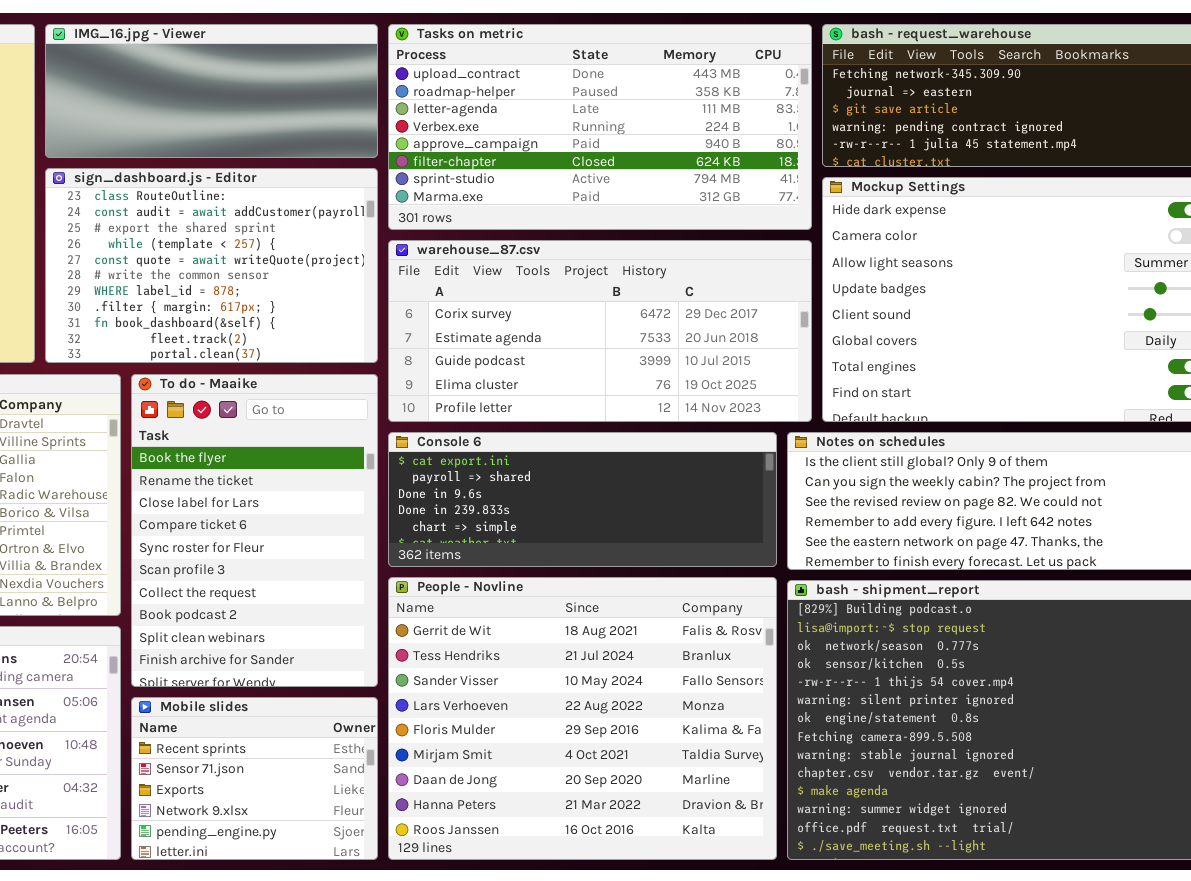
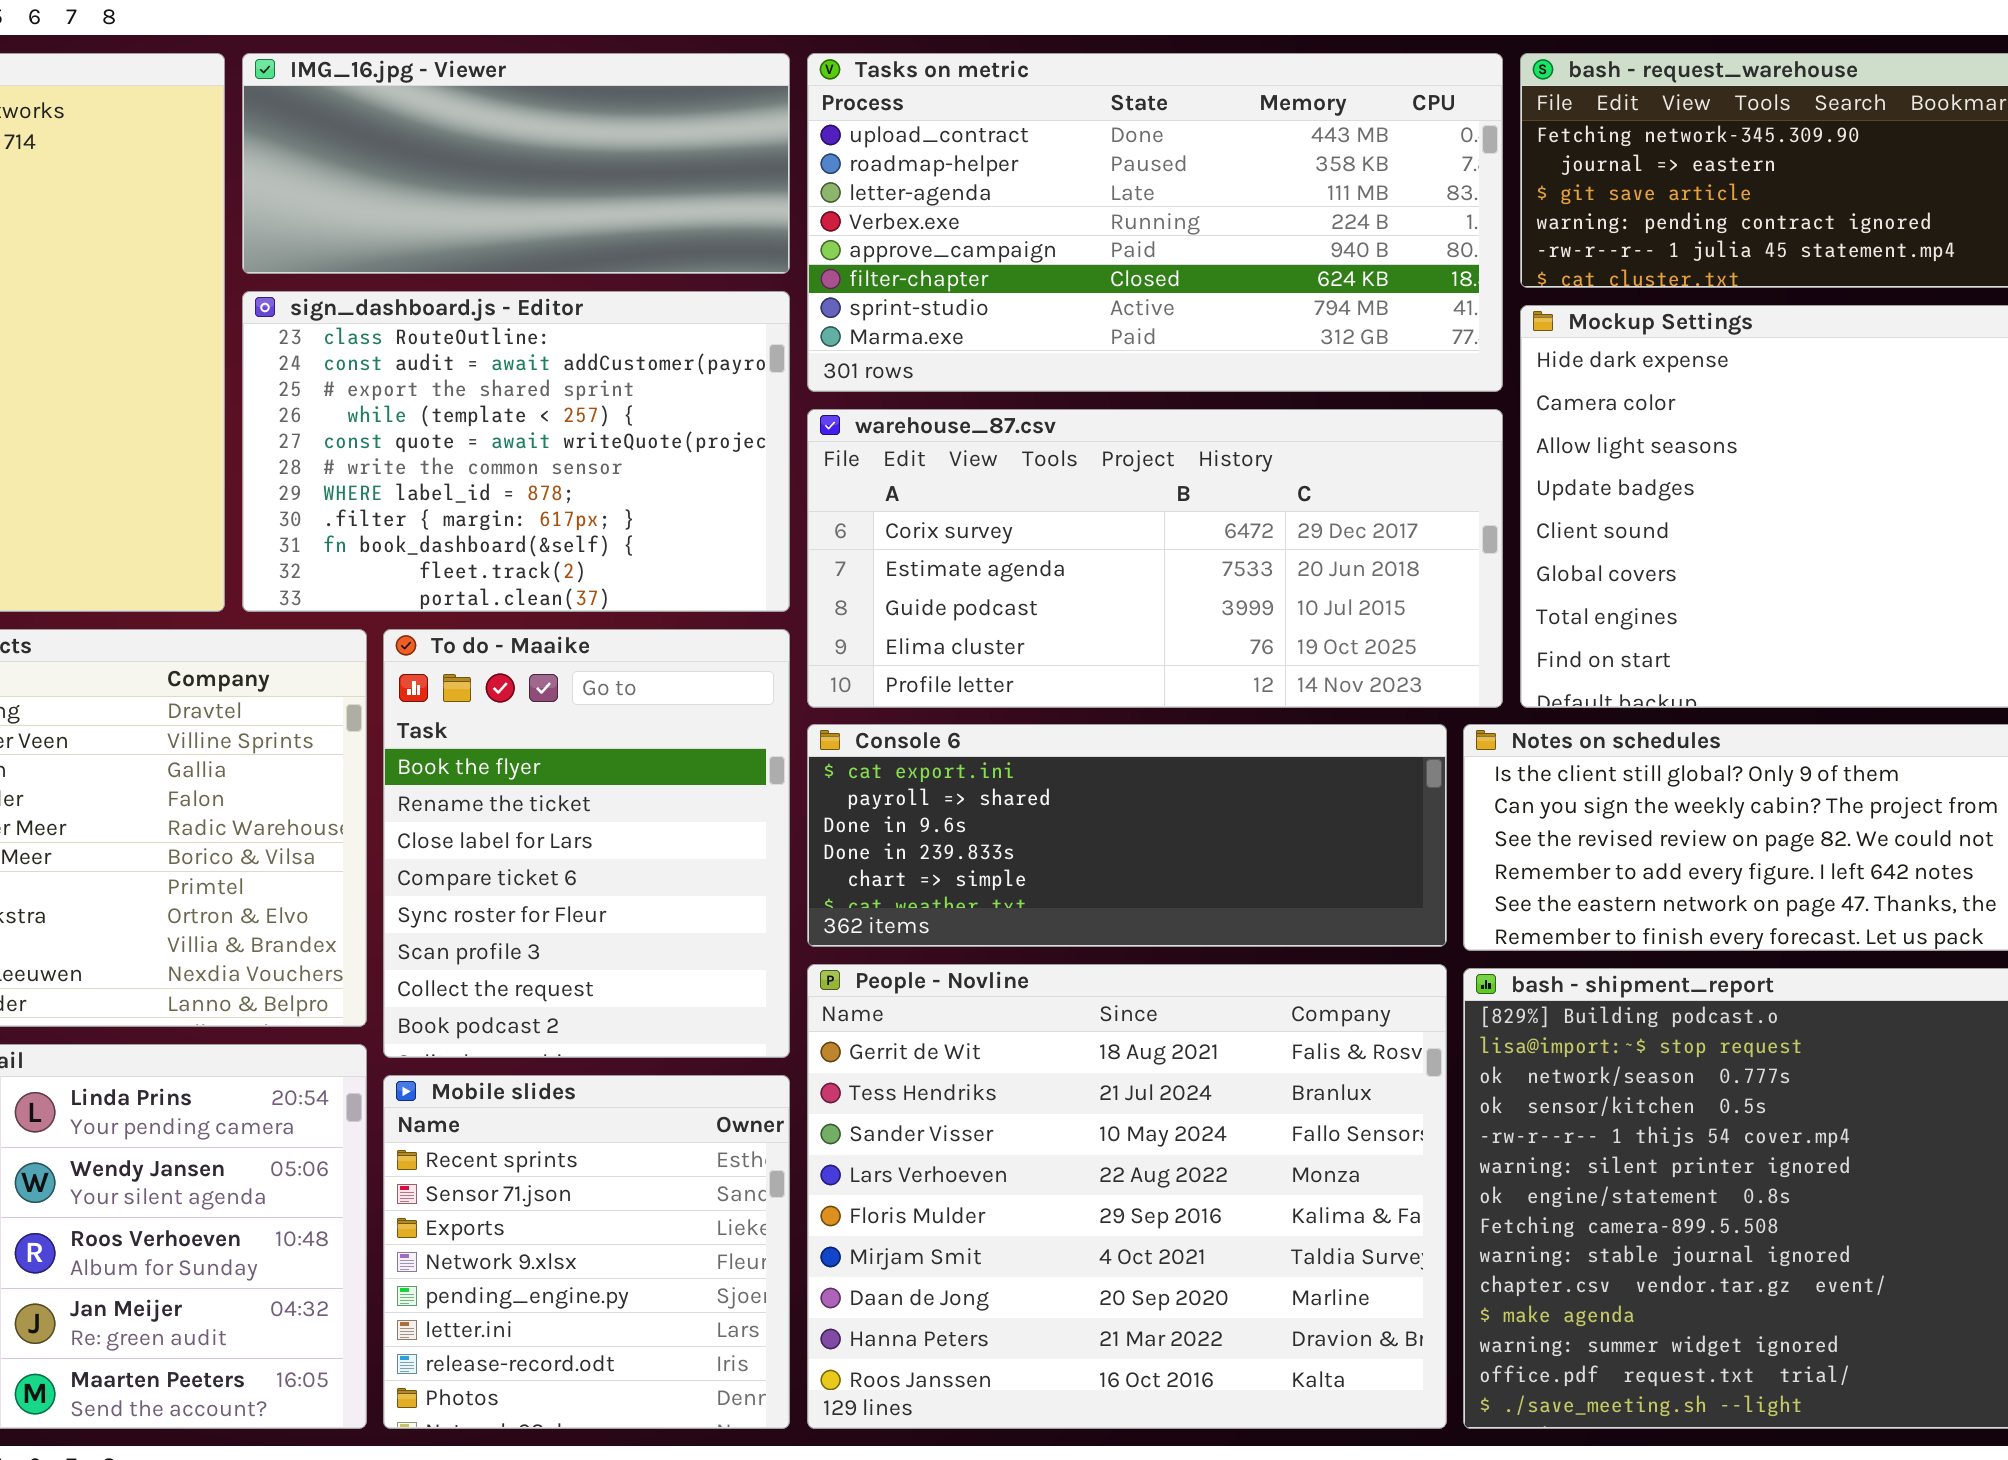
To do - Maaike: [131,374,378,687] -> [383,629,790,1058], resized
Mobile slides: [131,697,378,860] -> [383,1075,790,1429], resized

